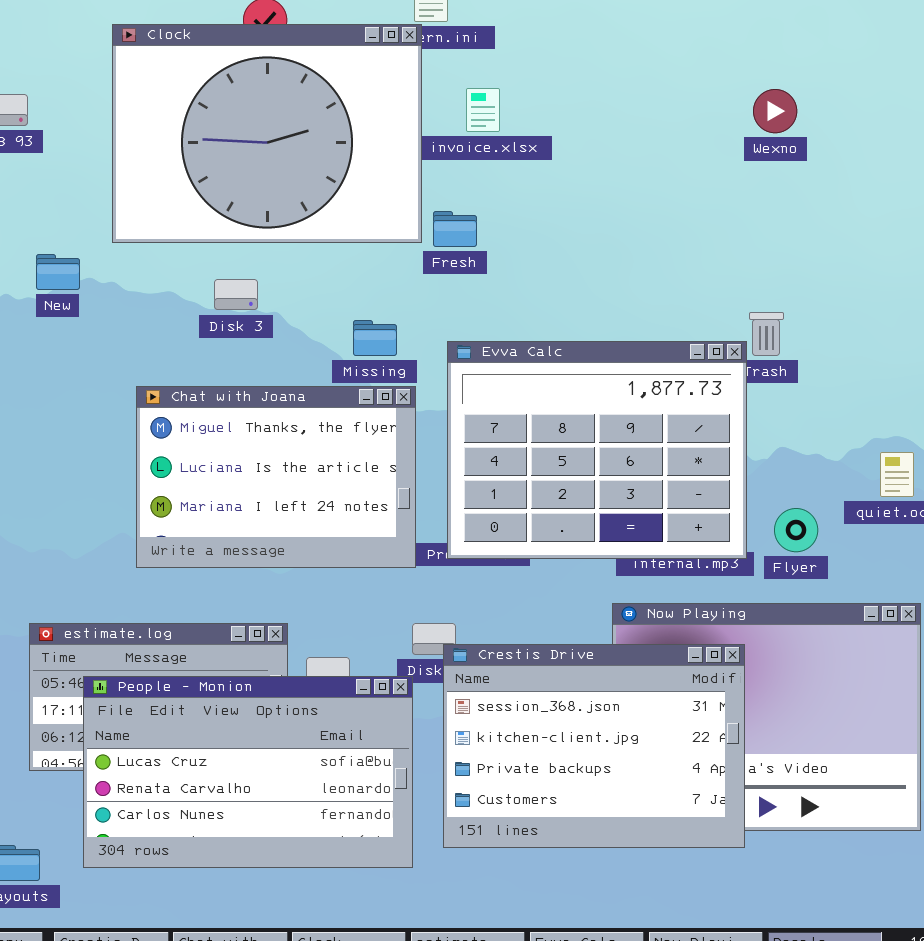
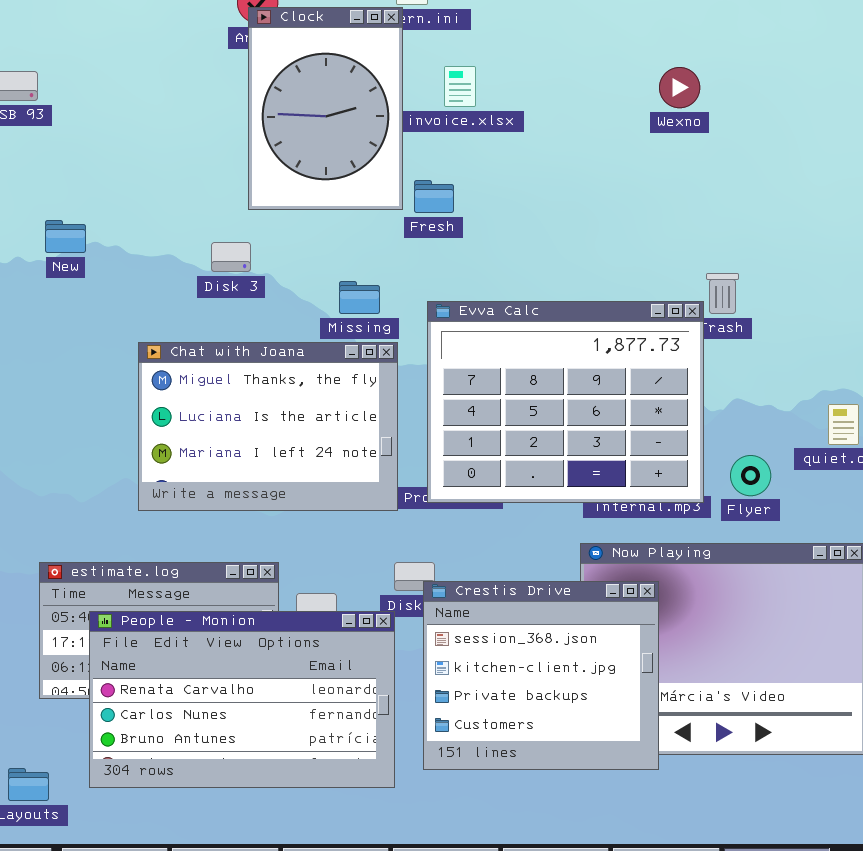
Clock: [112,24,422,243] -> [248,7,403,210], resized
Wexno: [753,89,797,133] -> [659,67,700,108], moved
Crestis Drive: [443,644,745,848] -> [423,581,659,770], resized
People - Monion: [83,676,413,868] -> [89,611,395,788], scrolled down 1 row

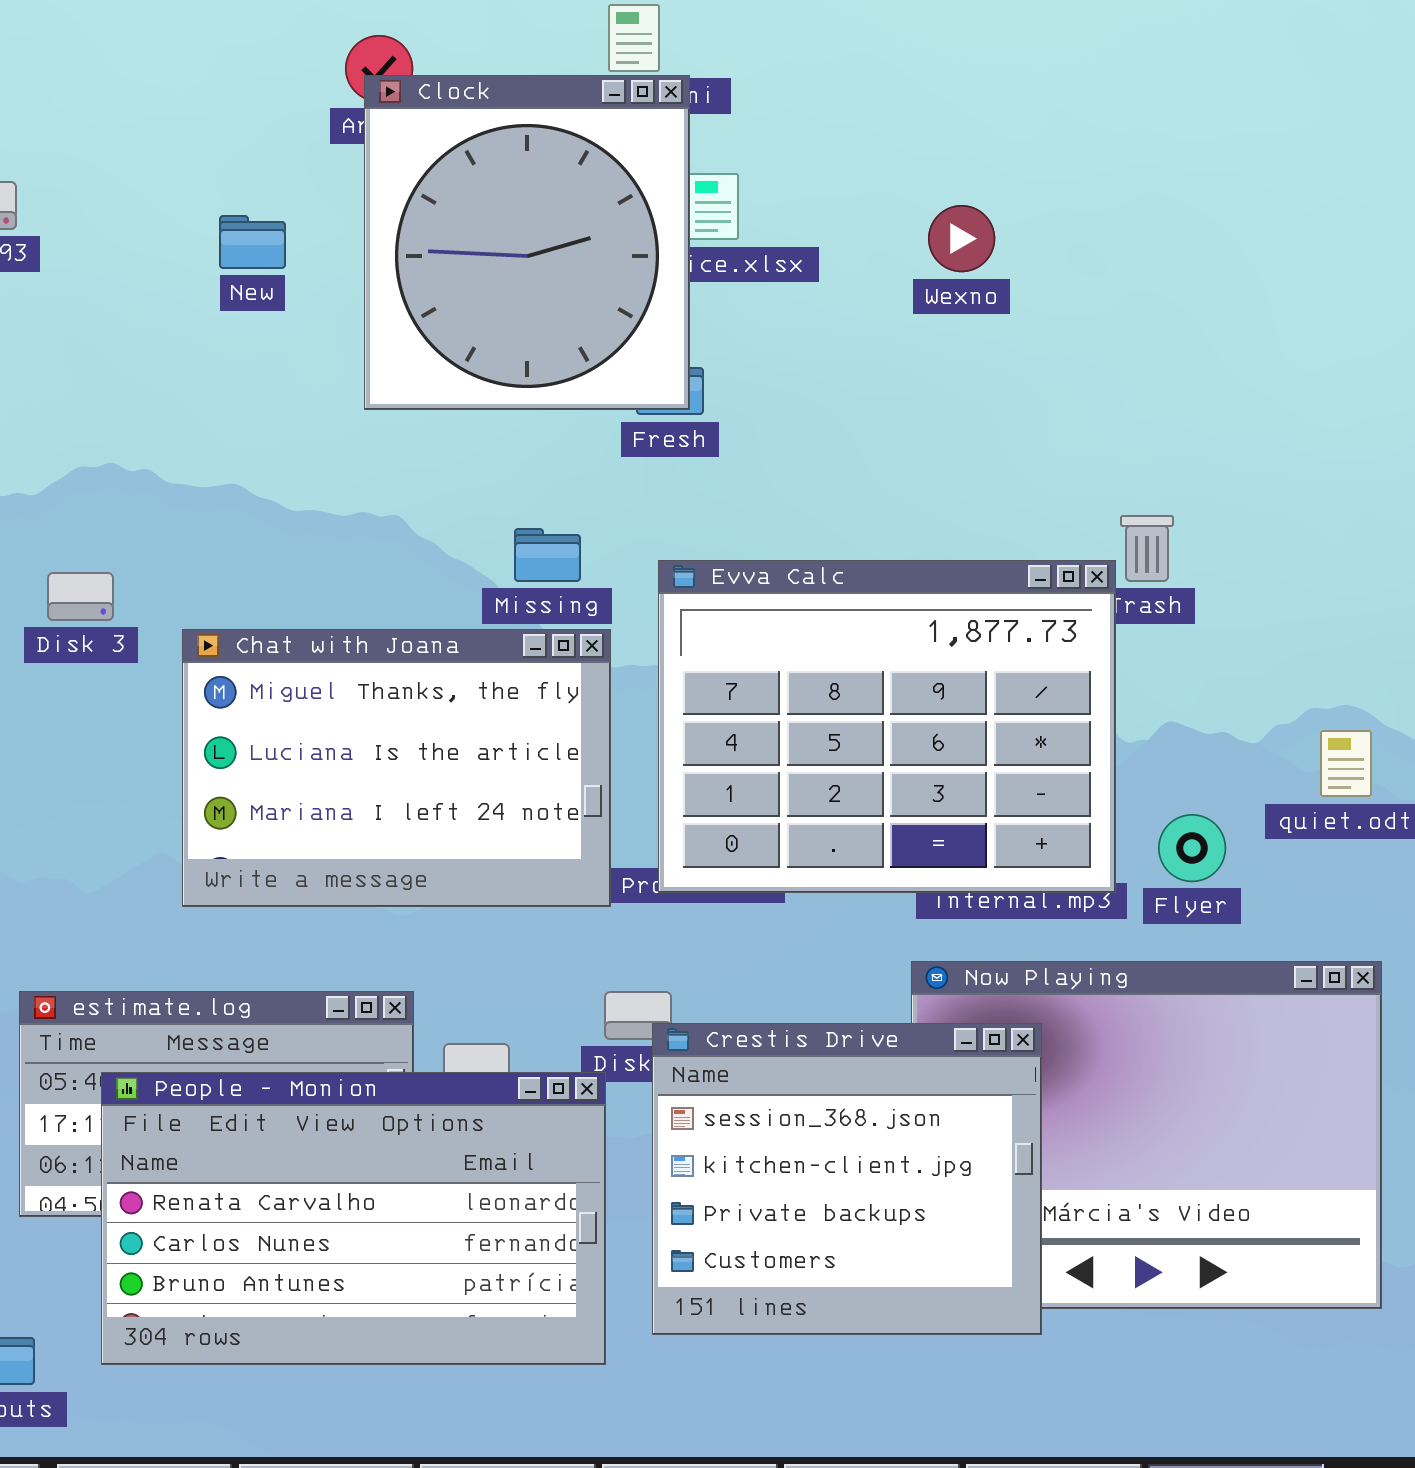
Clock: [248,7,403,210] -> [364,75,690,410], resized
Wexno: [659,67,700,108] -> [928,205,995,272], moved
New: [45,220,86,253] -> [219,215,286,269], moved
Disk 3: [211,242,251,272] -> [47,572,114,621], moved

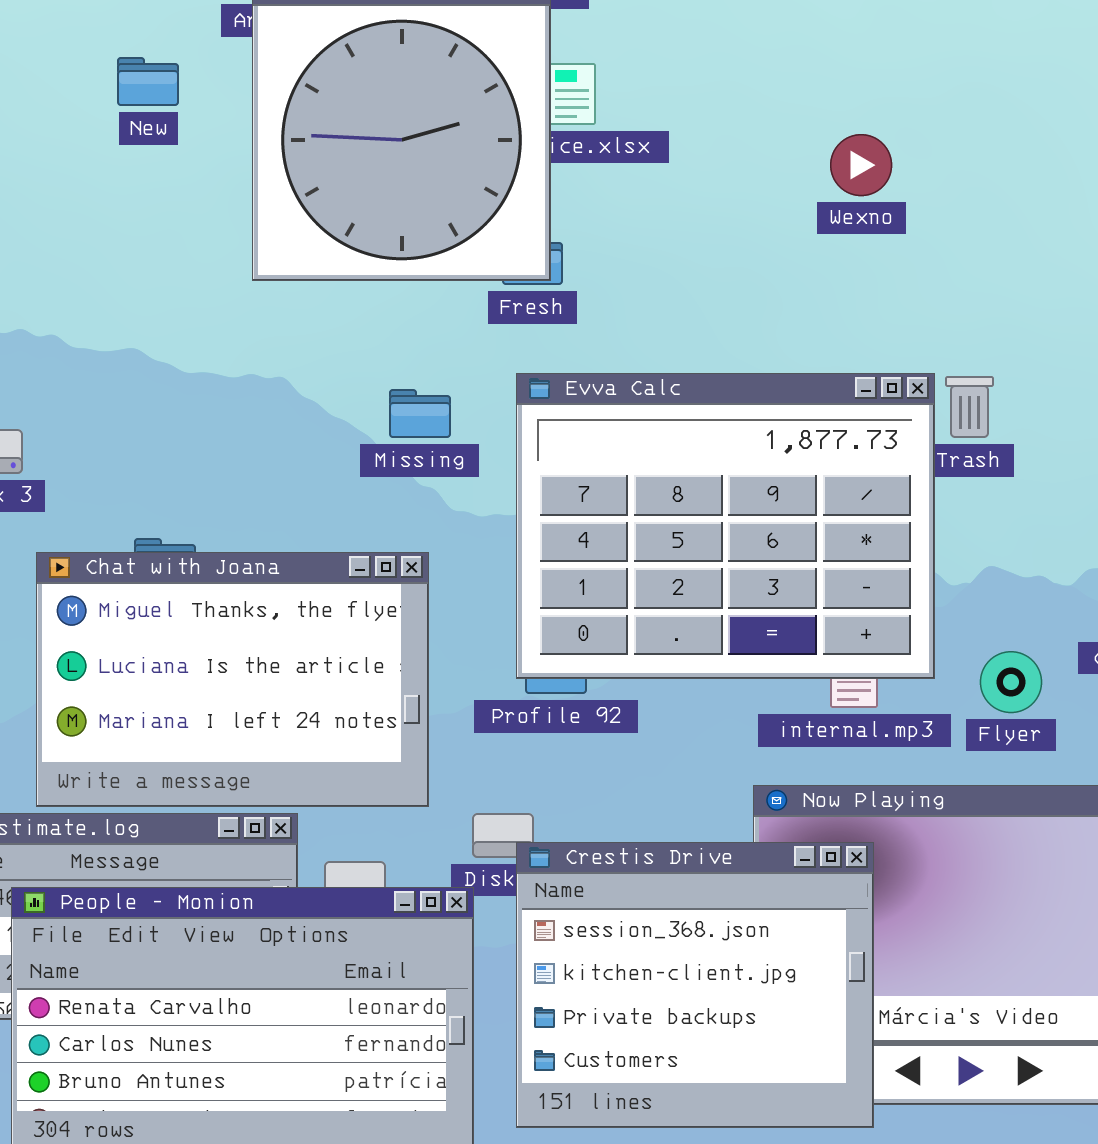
Wexno: [928,205,995,272] -> [830,134,892,196], moved
New: [219,215,286,269] -> [117,57,179,106], moved
Evva Calc: [658,560,1116,893] -> [516,373,935,679], moved
Chat with Joana: [182,629,611,907] -> [36,552,429,807], moved

